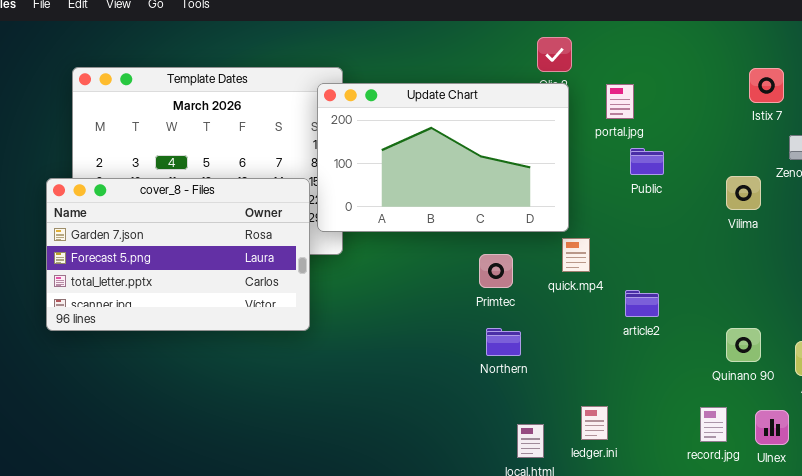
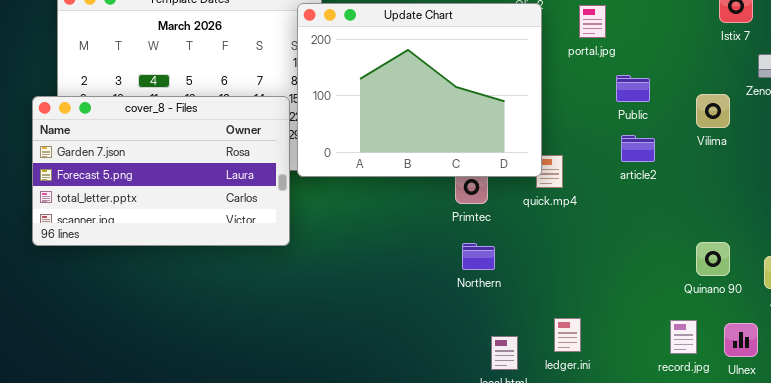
Update Chart: [317,83,569,232] -> [297,3,542,177], resized
Public: [630,148,664,175] -> [616,75,650,102], moved
article2: [625,290,659,317] -> [621,135,655,162], moved

